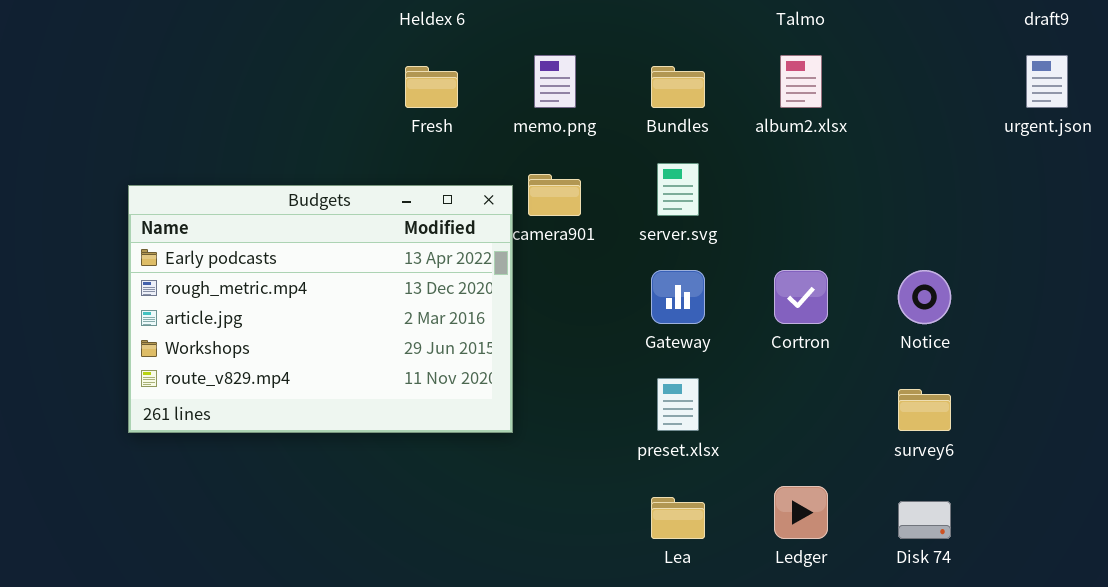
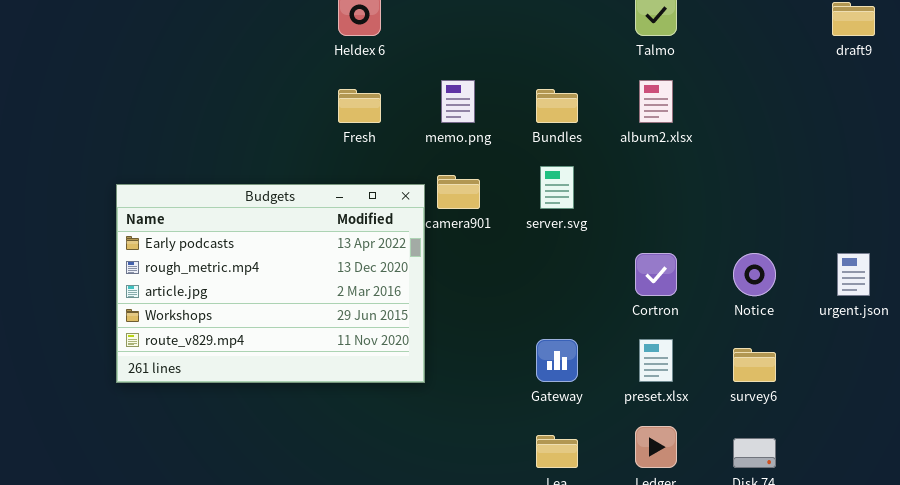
urgent.json: [1026,55,1068,108] -> [837,253,870,296], moved
Gateway: [651,270,705,324] -> [536,339,578,382], moved
preset.xlsx: [657,378,699,431] -> [639,339,673,382], moved

